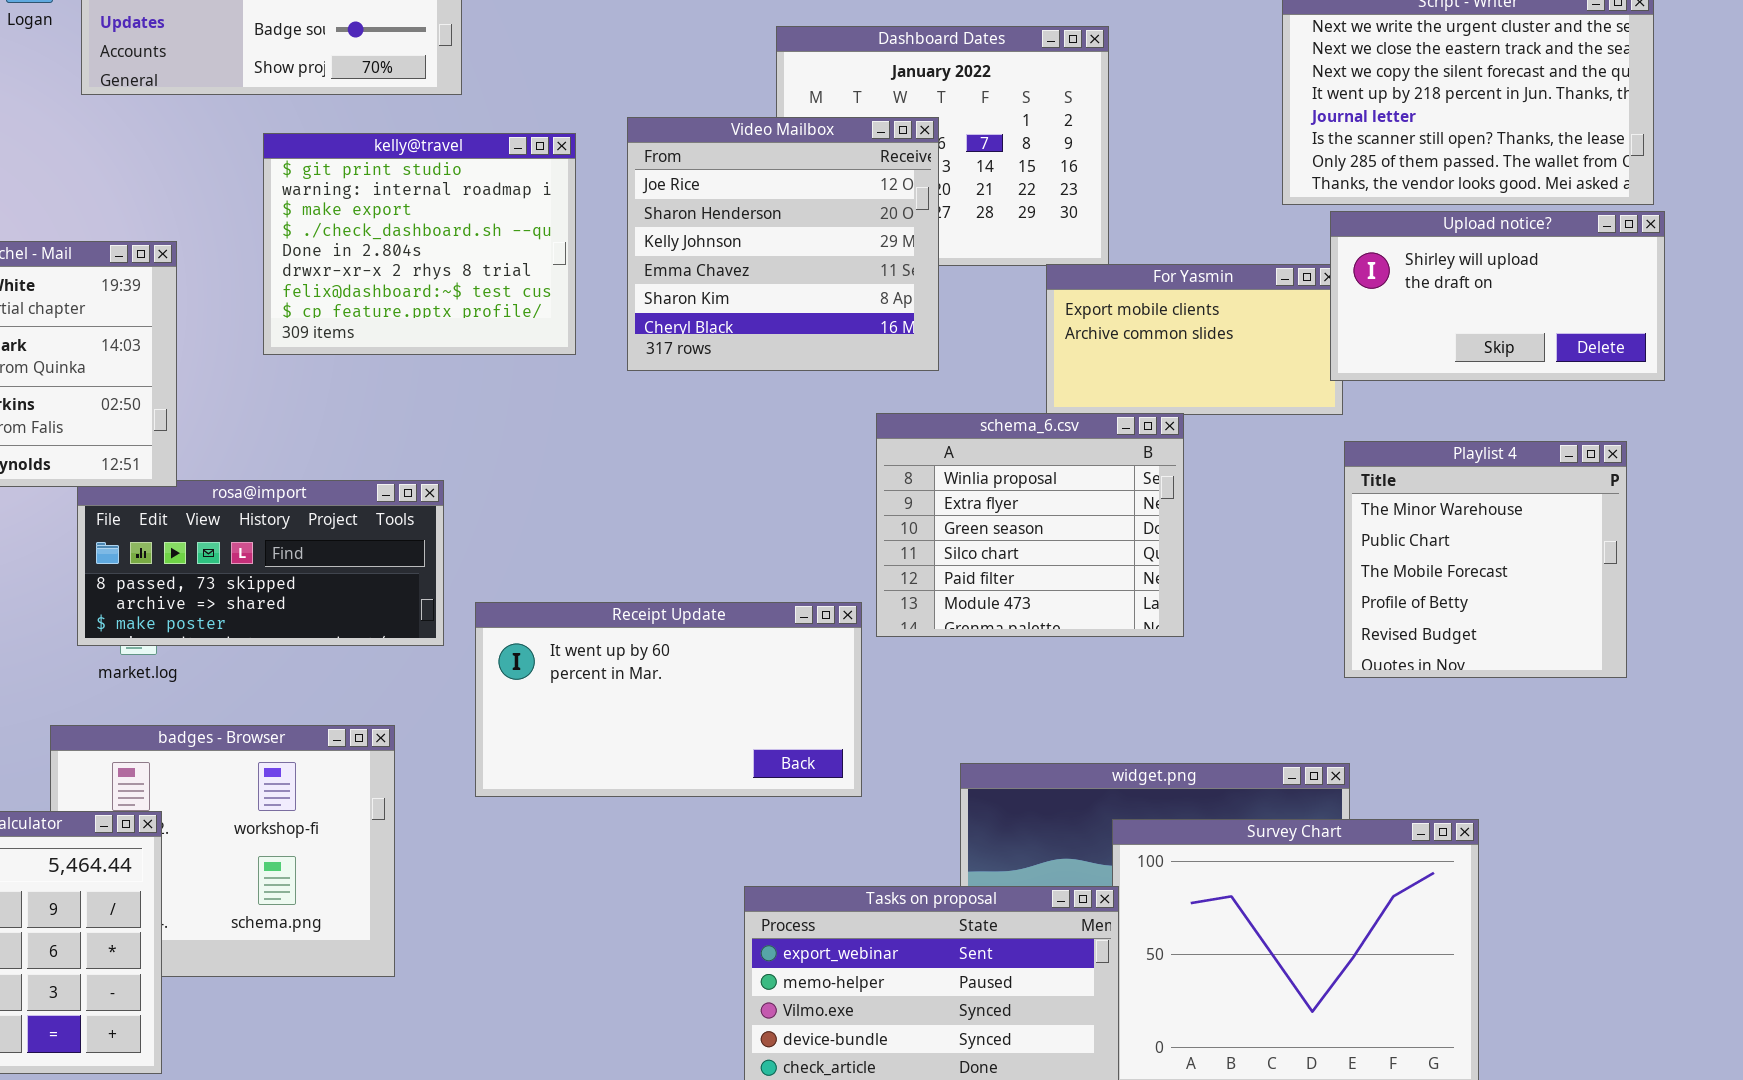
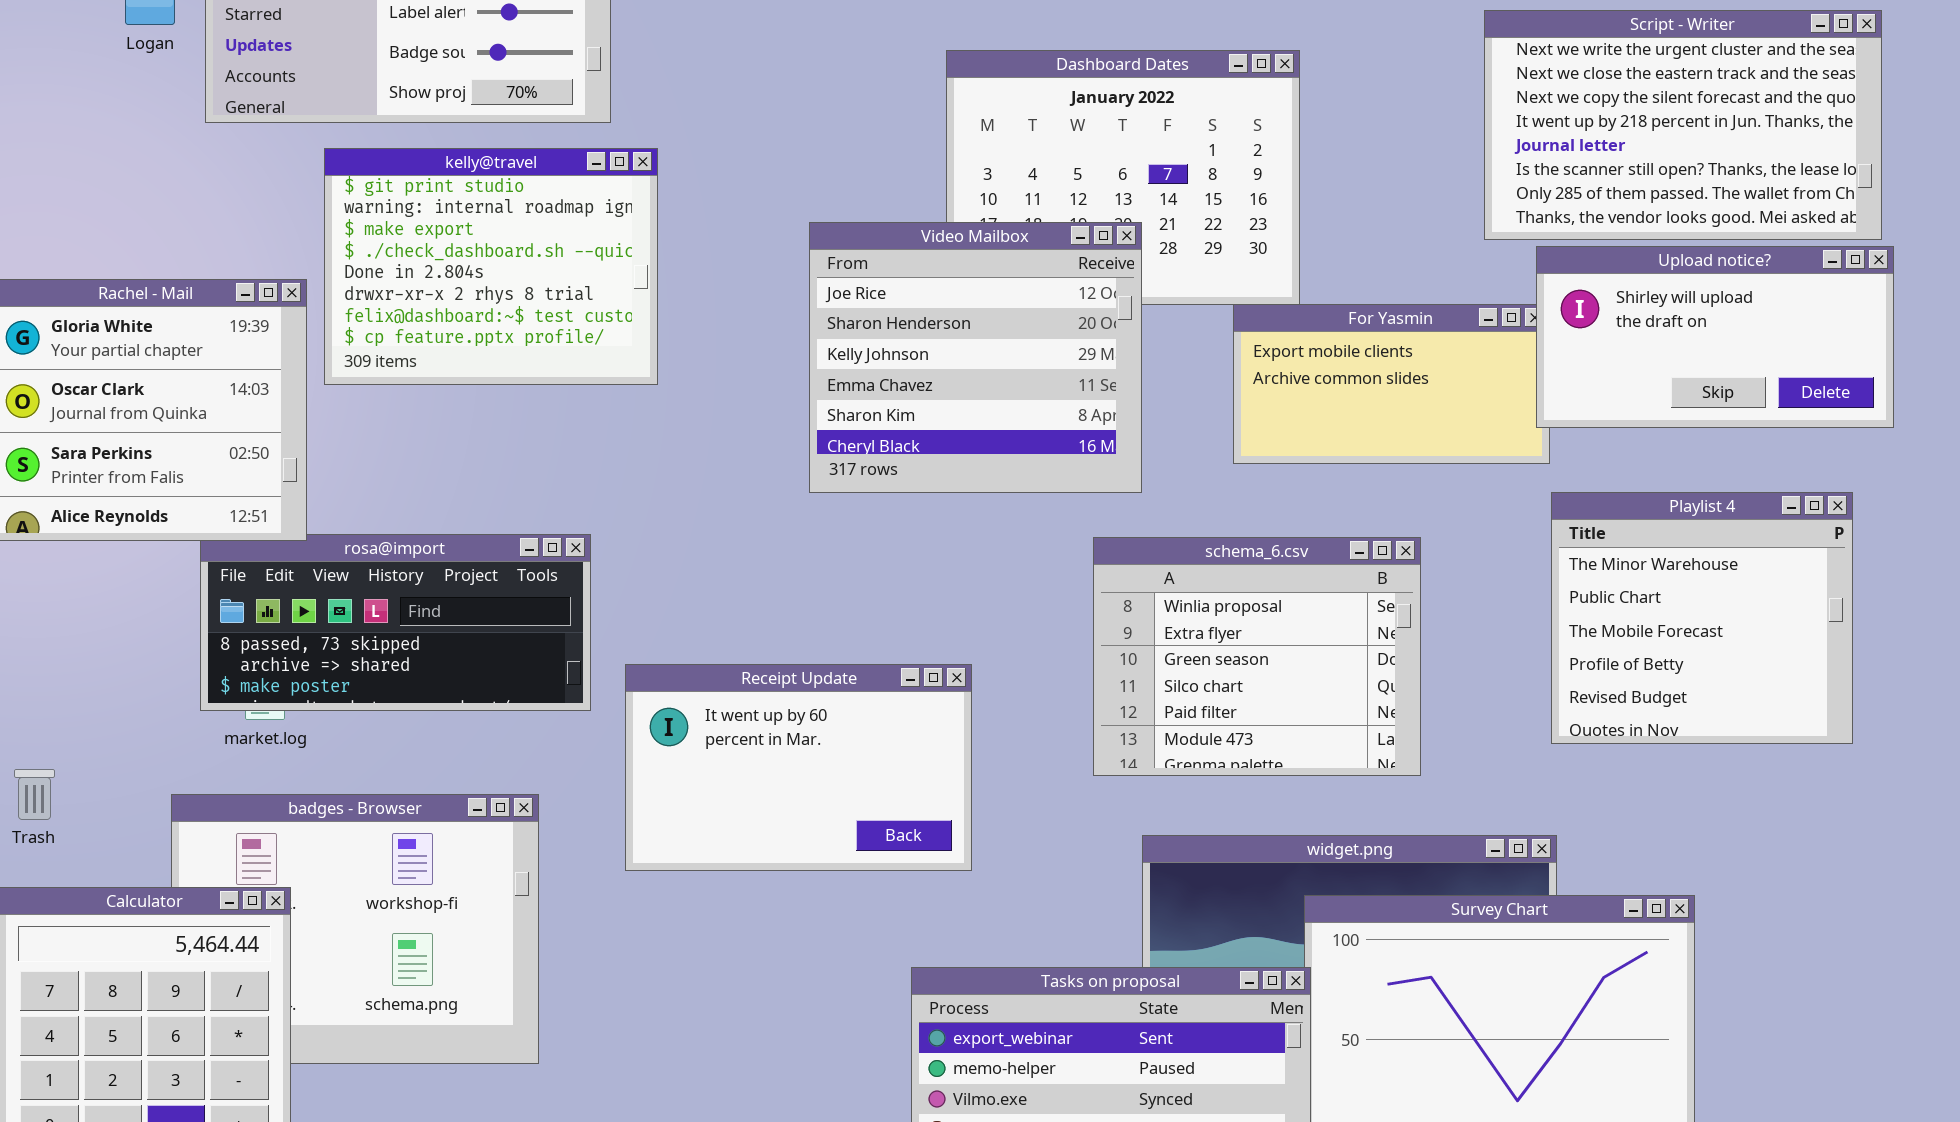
Video Mailbox: [627,117,939,371] -> [809,222,1142,493], moved
kelly@travel: [263,133,576,355] -> [324,148,658,385], moved
schema_6.csv: [876,413,1184,637] -> [1093,537,1421,776], moved
Receipt Update: [475,602,862,797] -> [625,664,972,871], resized

